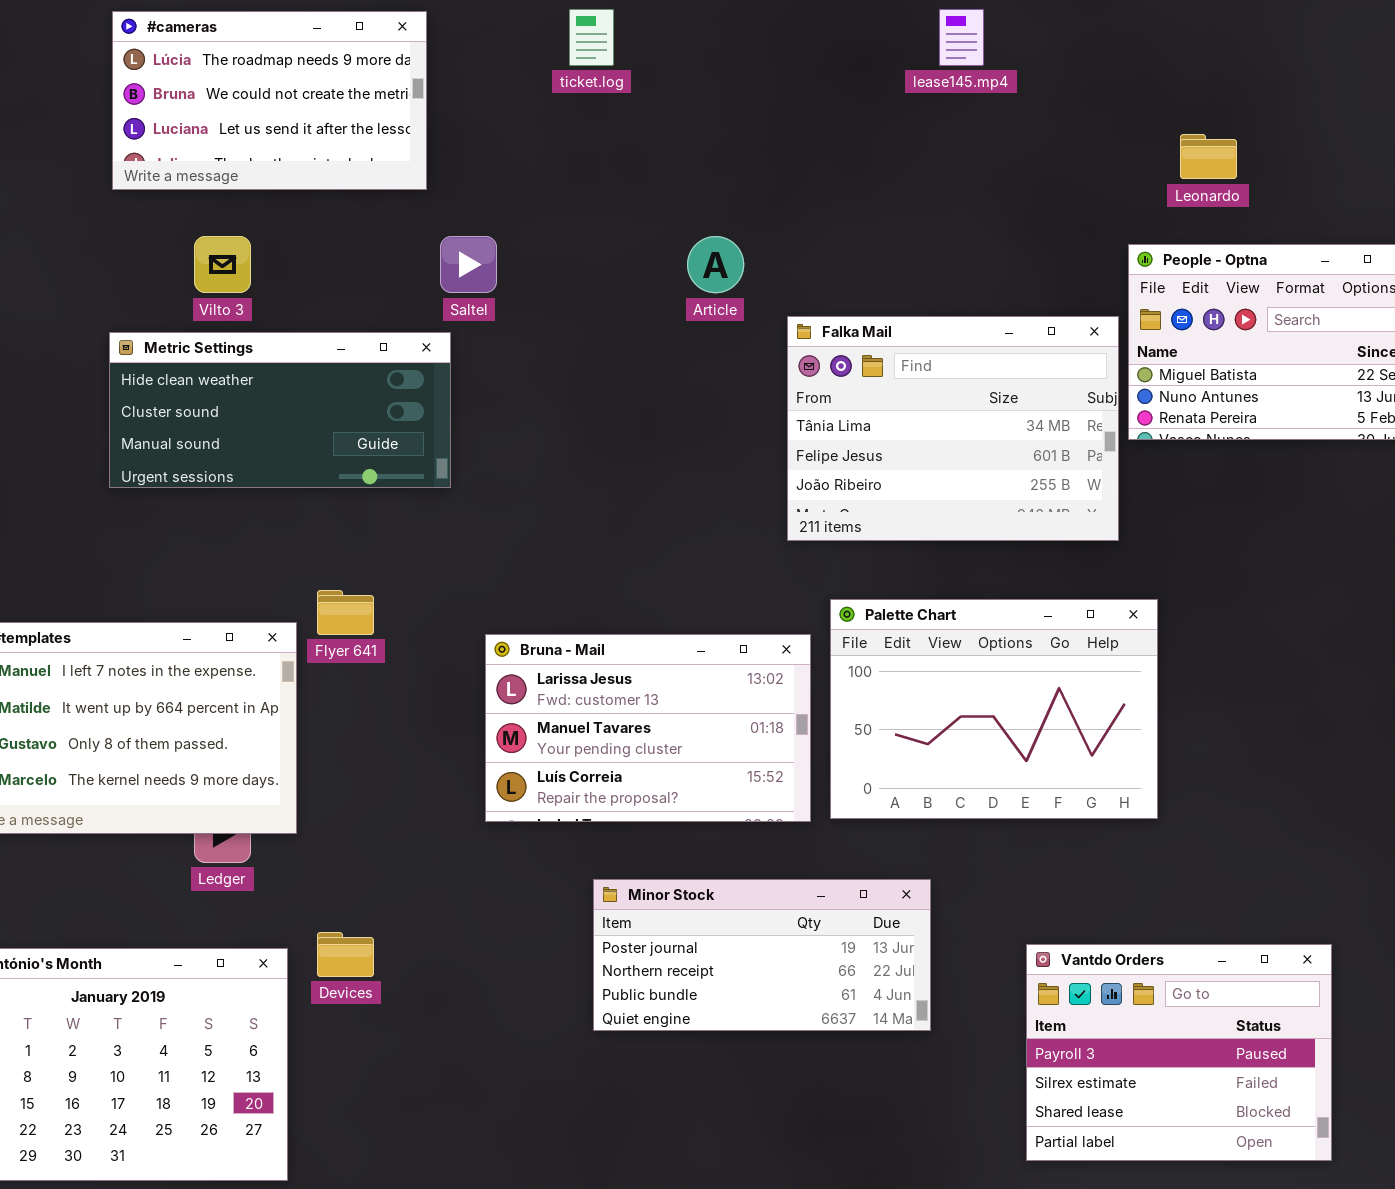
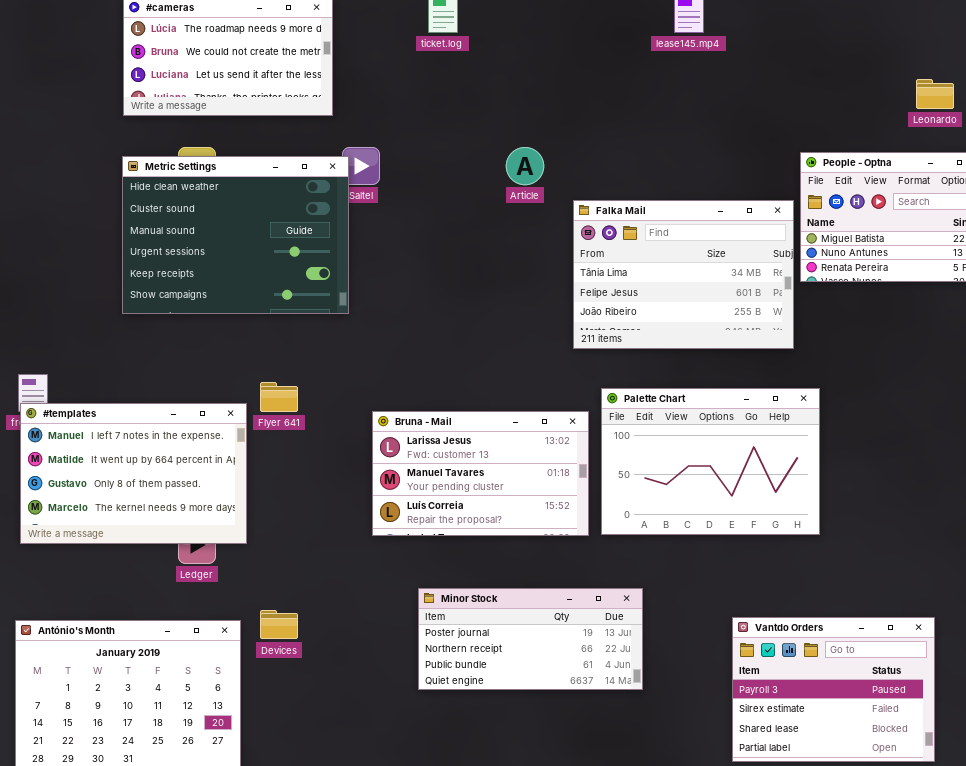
Leonardo: [1180,134,1237,179] -> [916,79,954,109], moved
Metric Settings: [109,332,451,488] -> [122,156,349,314], resized
Minor Stock: [593,879,931,1031] -> [418,588,643,690], moved

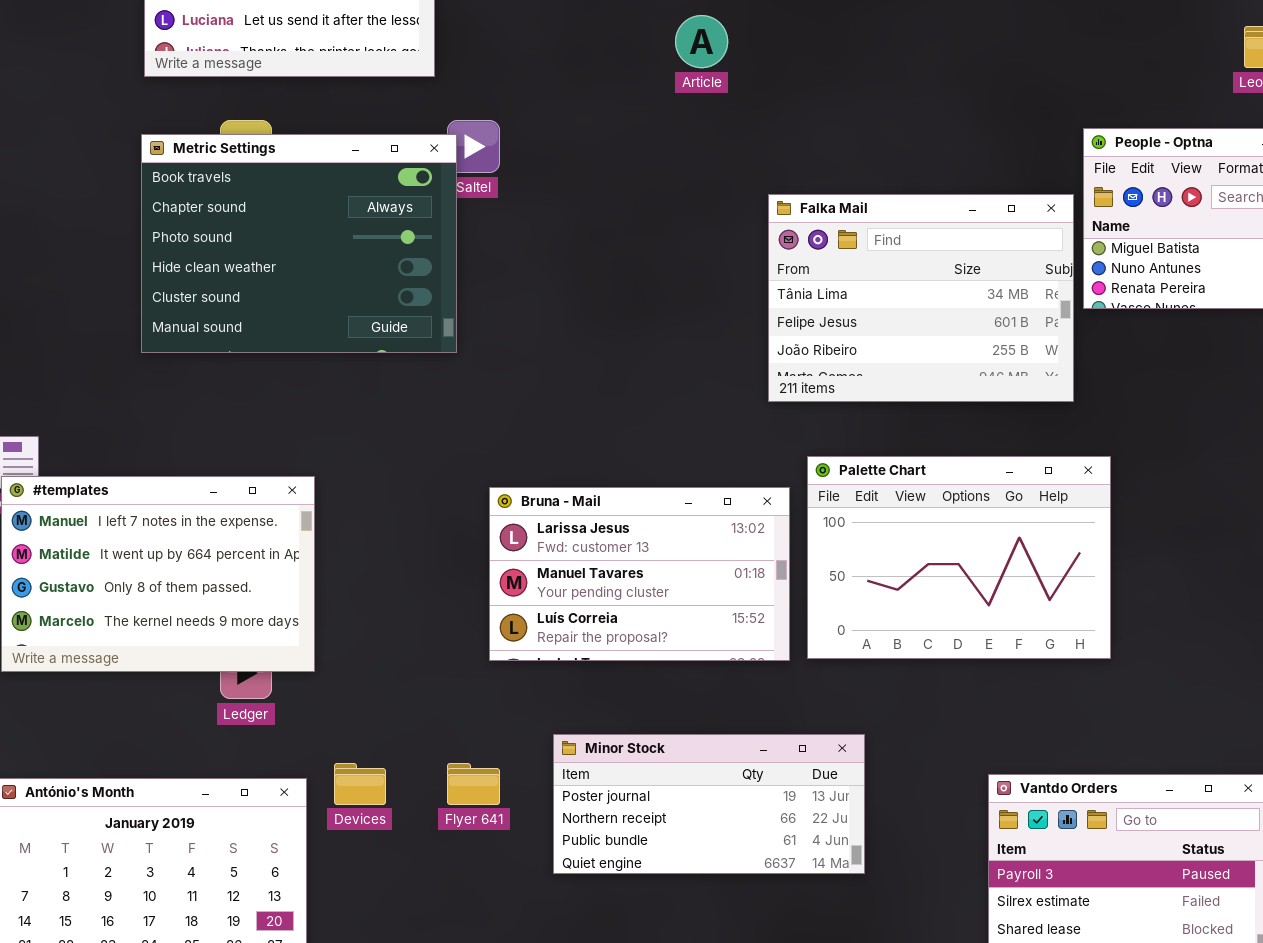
Article: [506,147,544,185] -> [675,15,728,68], moved
Metric Settings: [122,156,349,314] -> [141,134,457,353], scrolled up 3 rows
Flyer 641: [260,382,298,412] -> [447,763,500,805], moved

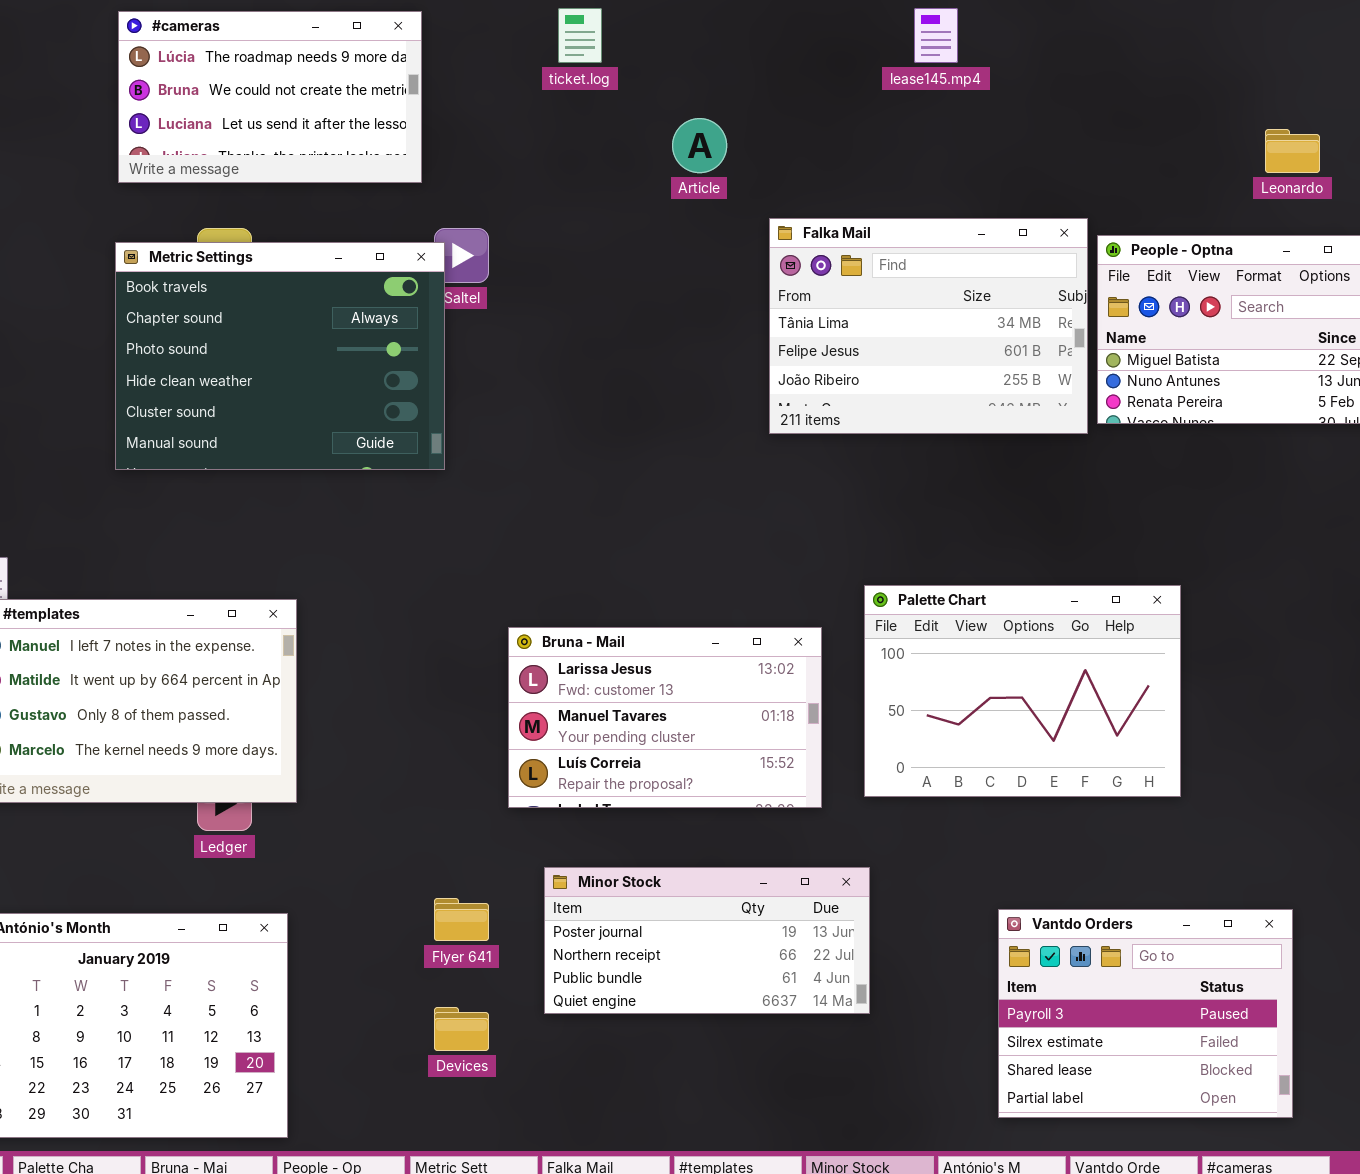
Falka Mail: [768,194,1074,402] -> [769,218,1088,434], moved
Palette Chart: [807,456,1111,659] -> [864,585,1181,797], moved
Bruna - Mail: [489,487,790,661] -> [508,627,822,808], moved
Devices: [334,763,386,805] -> [434,1007,489,1051], moved

